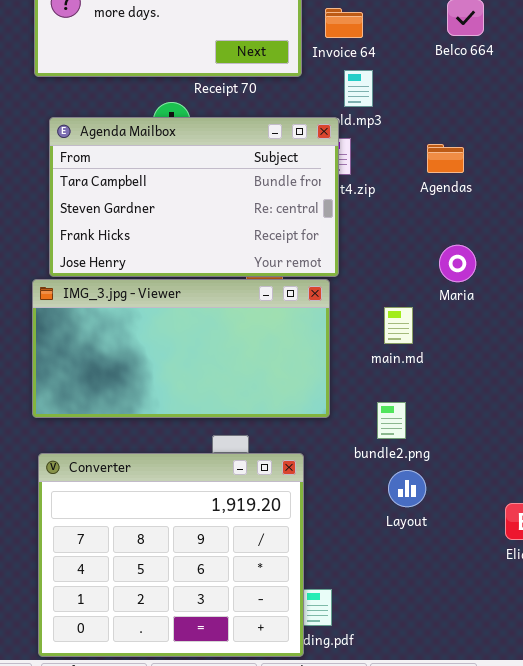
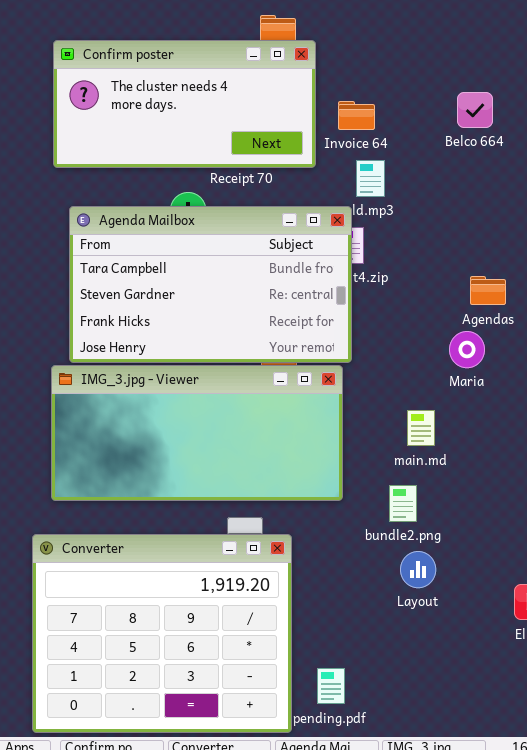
Agendas: [427,144,464,173] -> [470,276,506,305], moved
main.md: [384,307,413,344] -> [407,410,435,446], moved
Converter: [38,453,304,657] -> [32,534,292,733], moved

